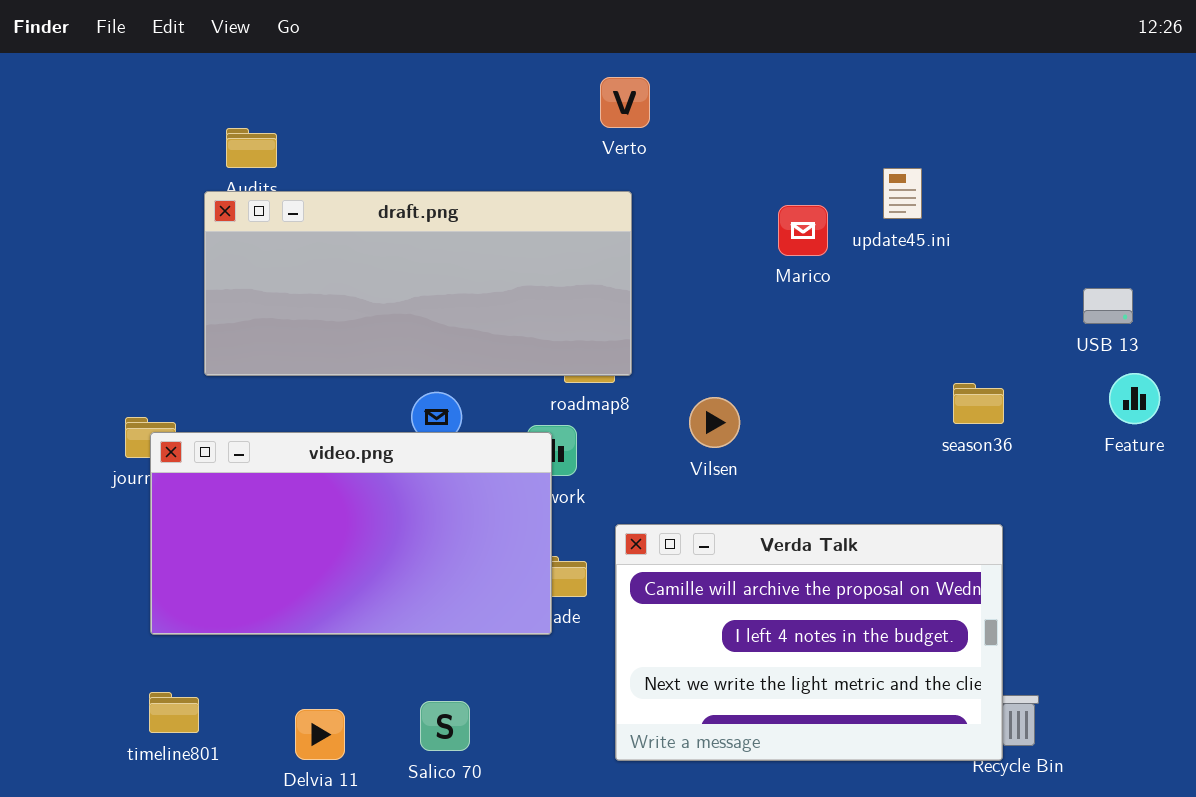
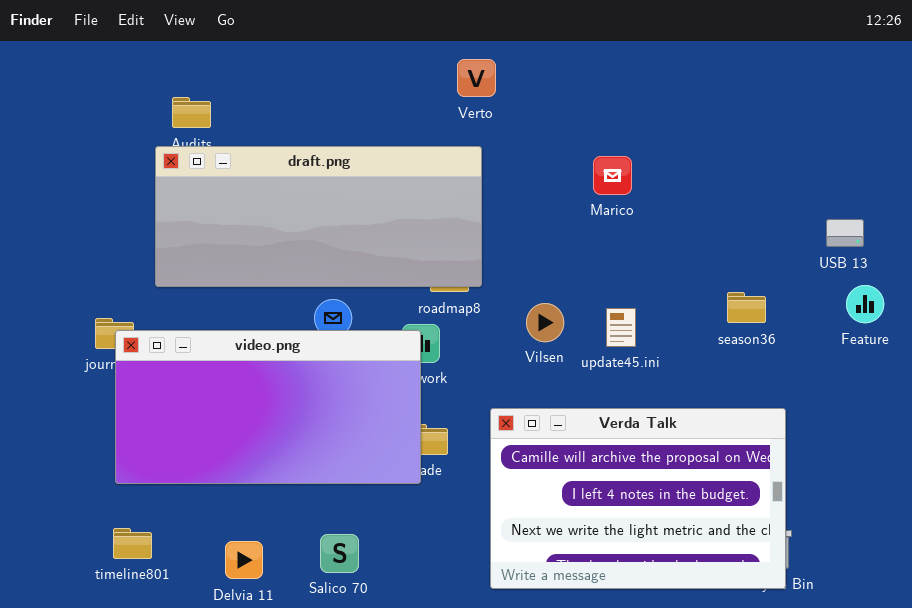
update45.ini: [883,168,922,219] -> [606,308,636,347], moved
Verda Talk: [615,524,1003,761] -> [490,408,786,589], moved

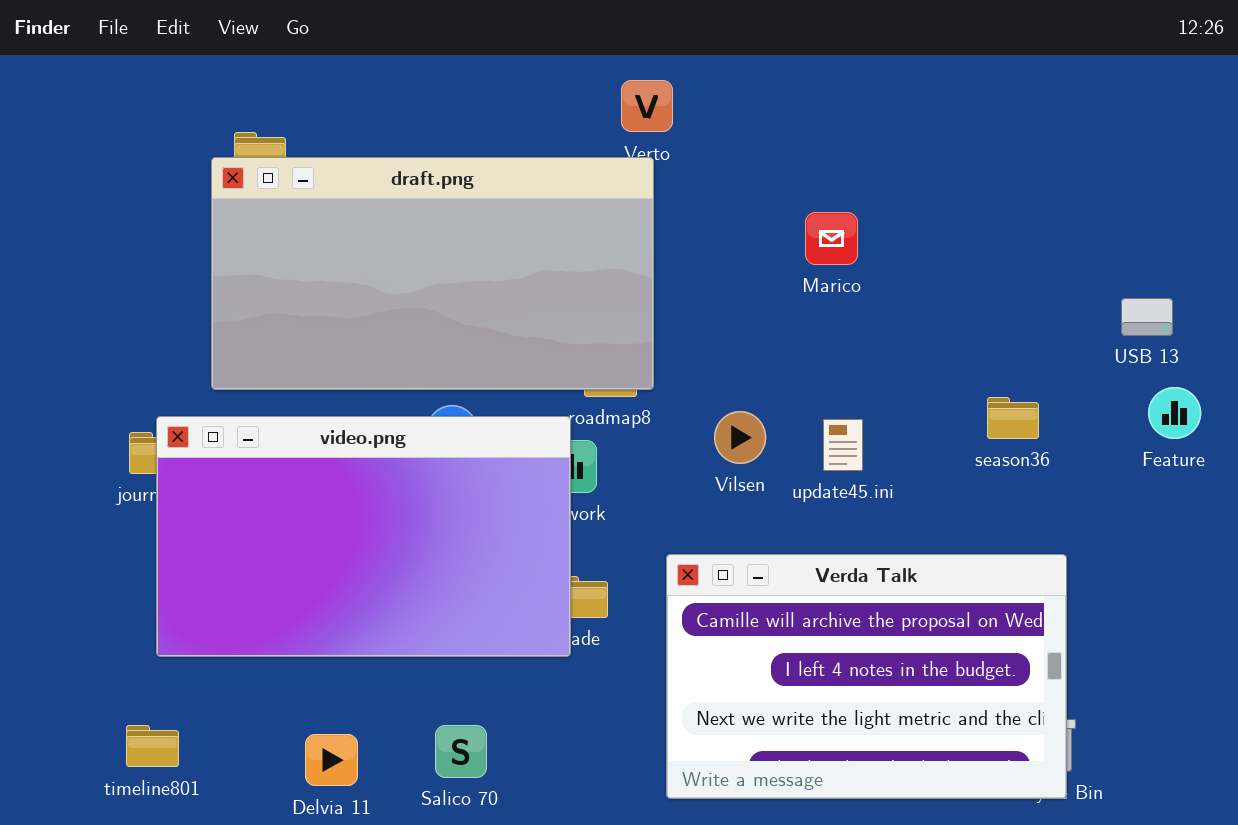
draft.png: [155,146,482,287] -> [211,157,654,390], resized
video.png: [115,330,421,484] -> [156,416,571,657], resized
timeline801: [113,528,152,559] -> [126,725,179,767], moved

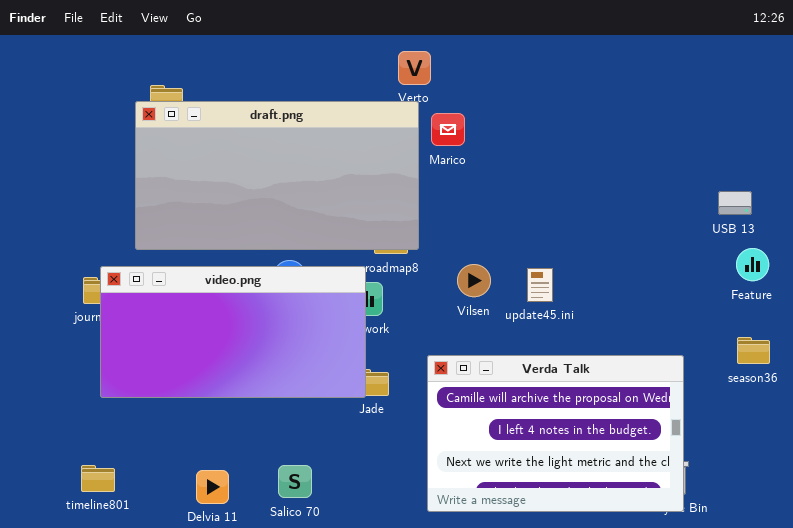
Marico: [805,212,858,265] -> [431,113,465,146], moved
season36: [987,397,1039,439] -> [737,337,770,364], moved
video.png: [156,416,571,657] -> [100,266,366,398], resized

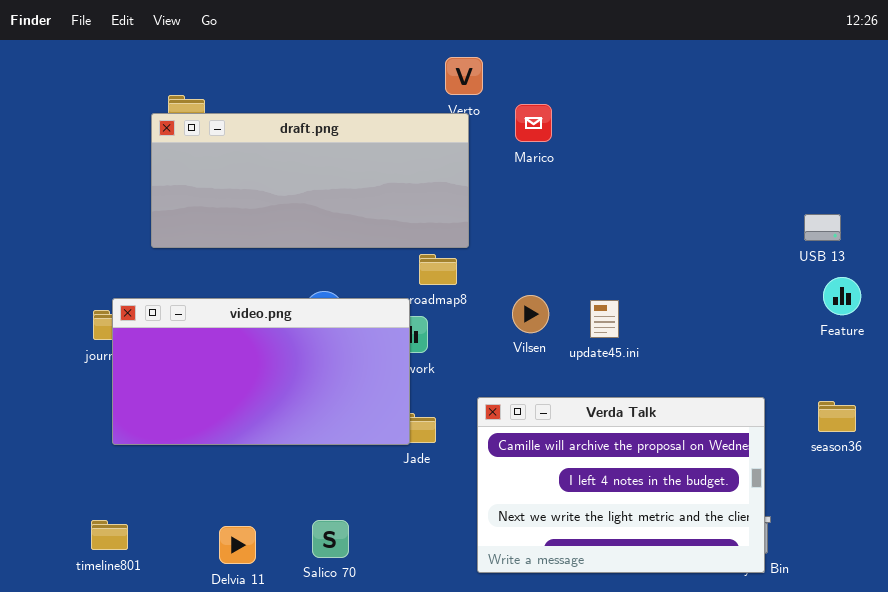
draft.png: [135,101,419,250] -> [151,113,469,248], resized
Marico: [431,113,465,146] -> [515,104,552,142], moved
season36: [737,337,770,364] -> [818,401,856,432], moved

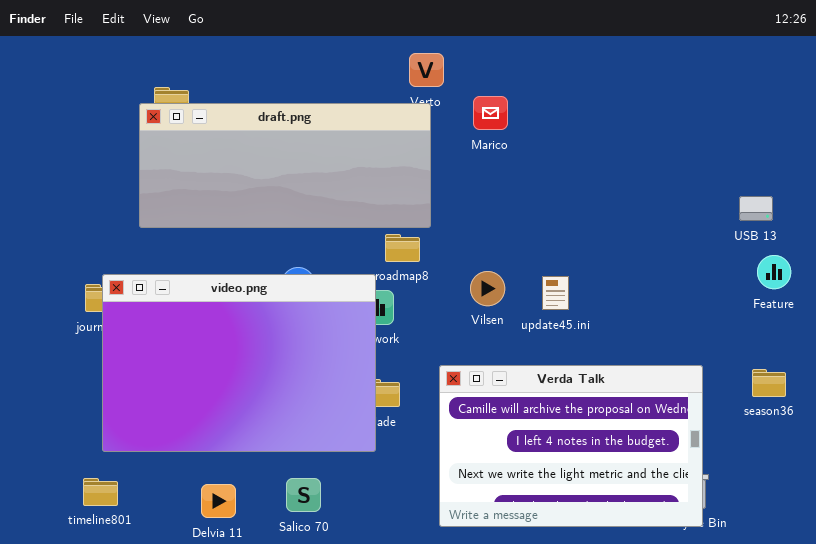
video.png: [112,298,410,445] -> [102,274,376,452], resized

